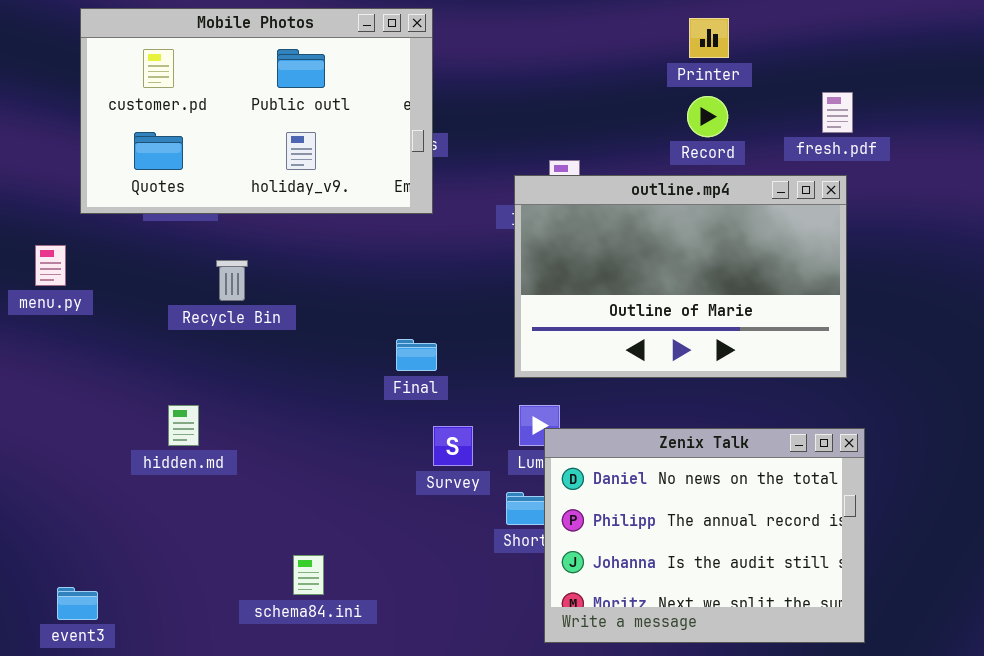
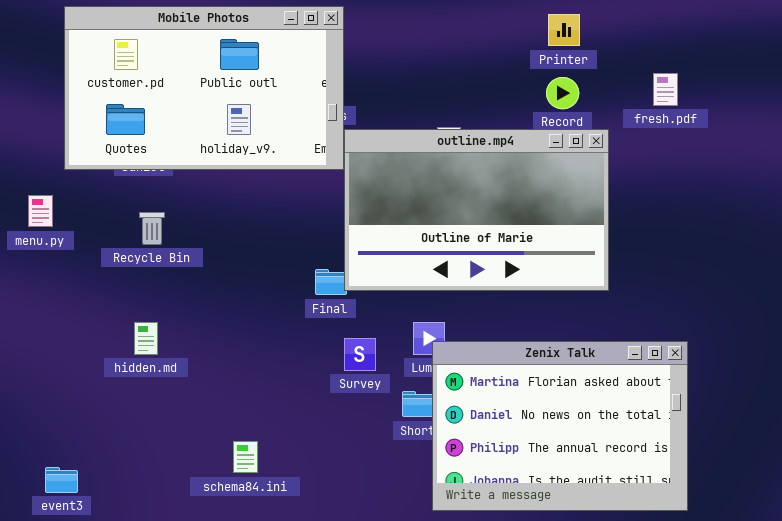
outline.mp4: [514,175,847,378] -> [344,129,609,291], moved
Recycle Bin: [216,260,248,301] -> [139,212,165,245], moved
Zenix Talk: [544,428,865,643] -> [432,341,688,511], scrolled up 1 row

